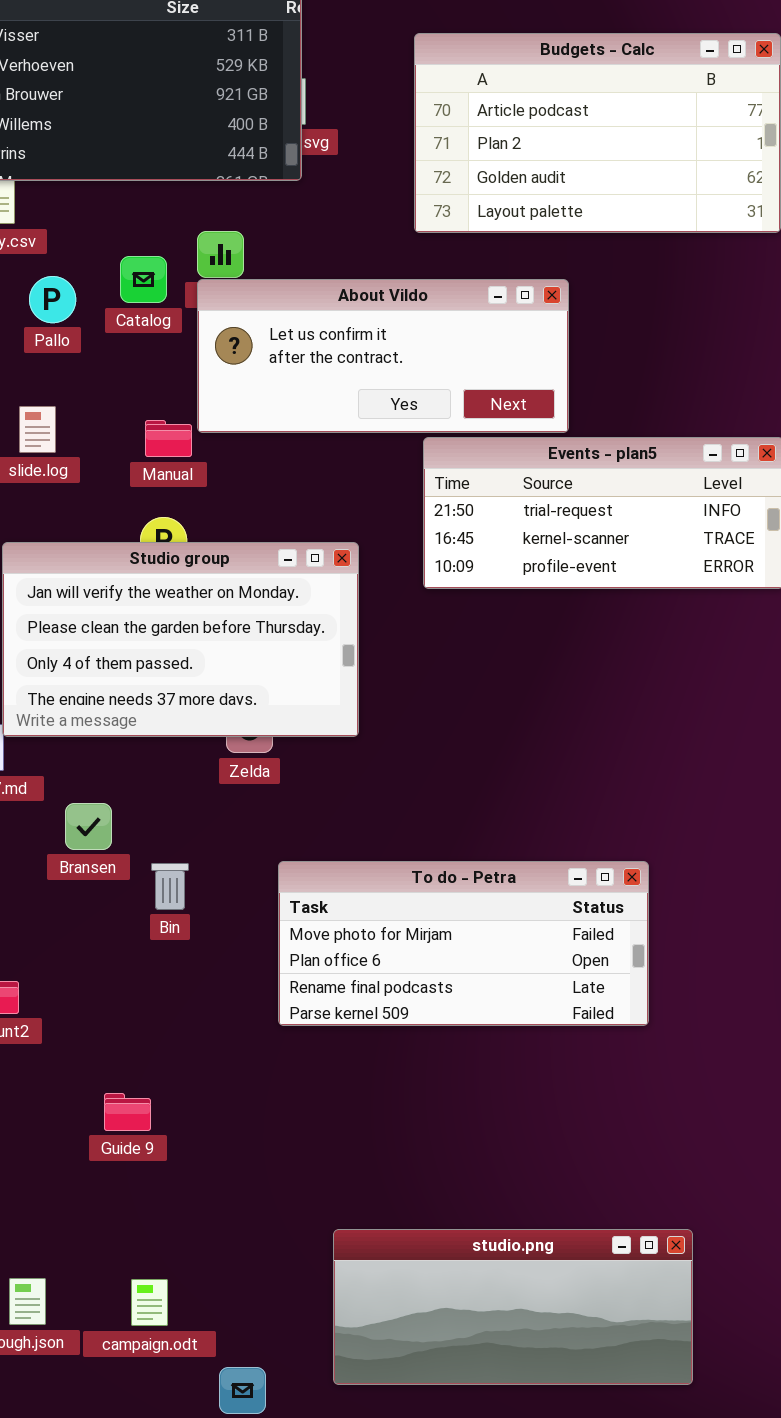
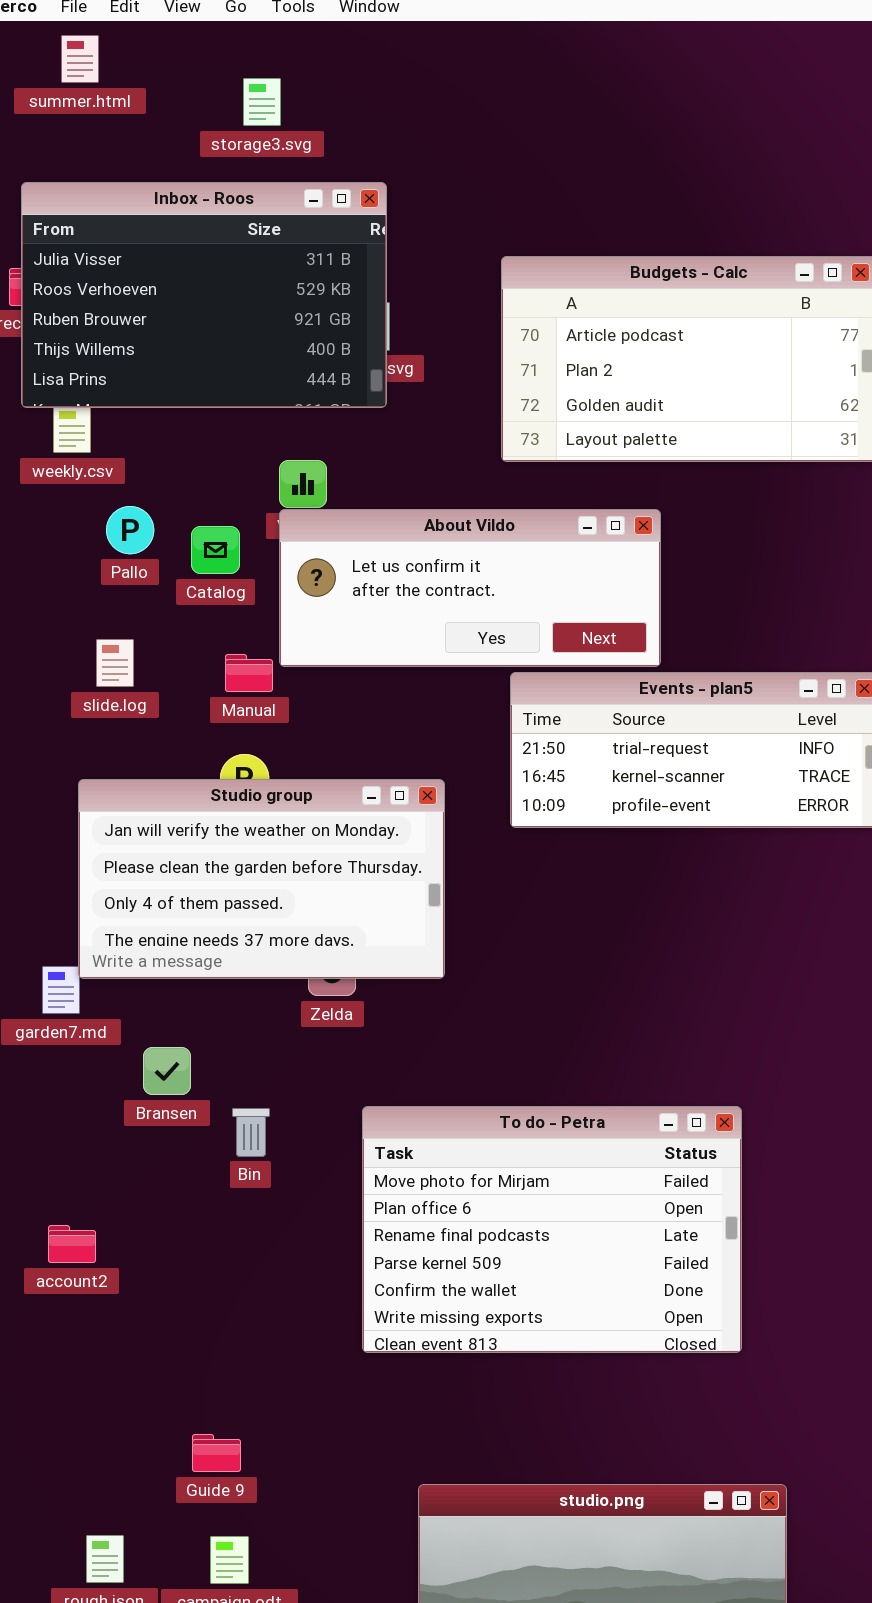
Catalog: [120,256,167,303] -> [191,526,240,574], moved
To do - Petra: [278,861,649,1026] -> [362,1106,742,1353], resized
Guide 9: [104,1093,151,1131] -> [192,1434,241,1472], moved

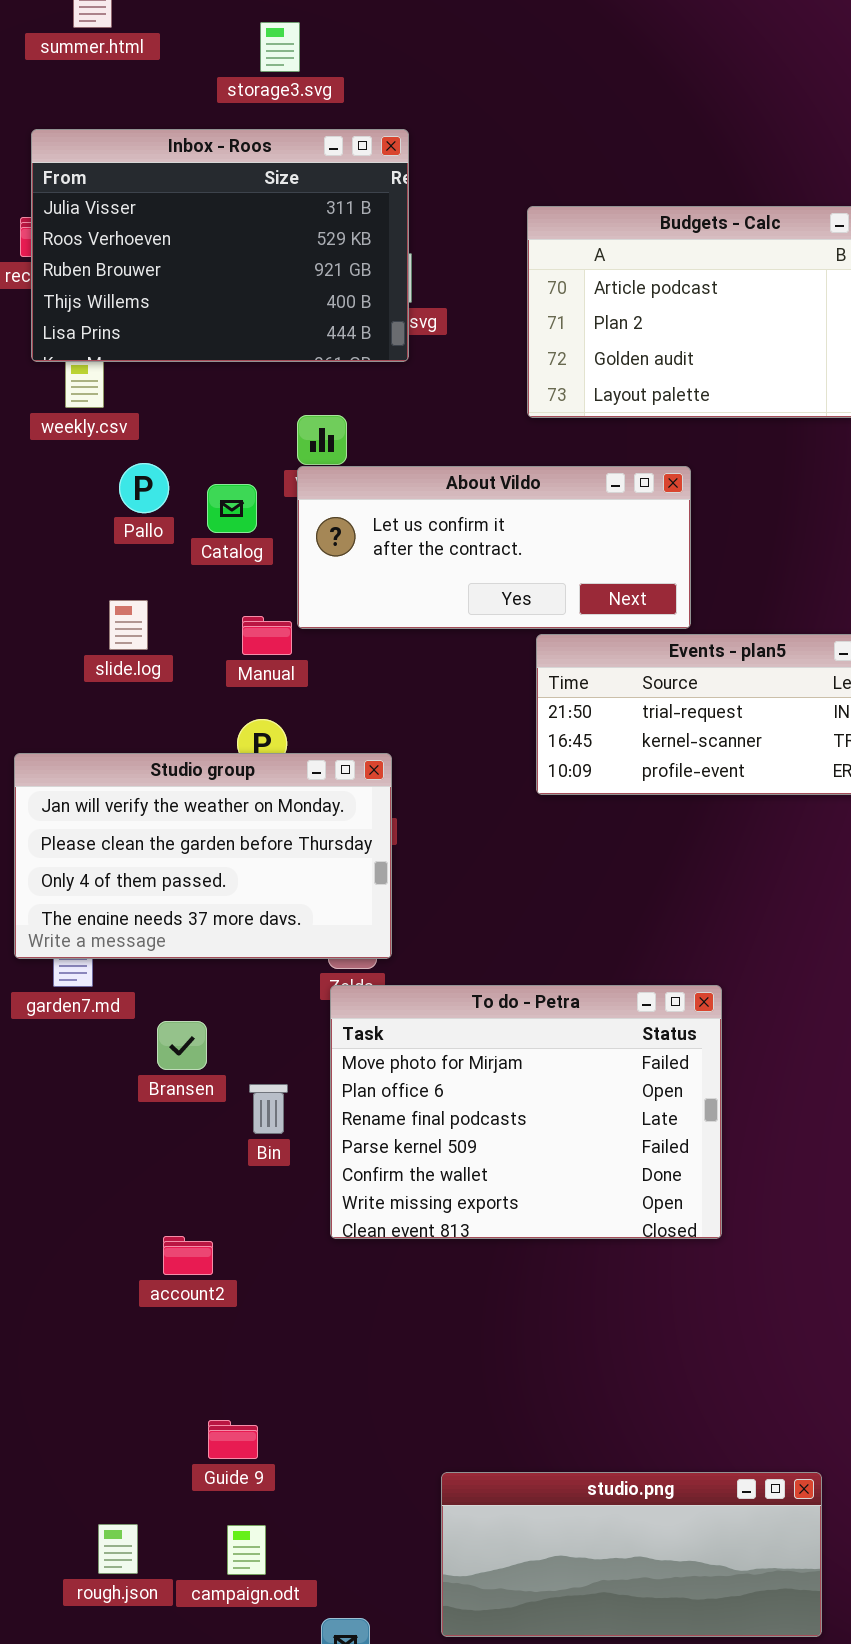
Studio group: [78,779,445,979] -> [14,753,392,959], moved
To do - Petra: [362,1106,742,1353] -> [330,985,722,1239], moved
account2: [48,1225,96,1263] -> [163,1236,213,1275], moved

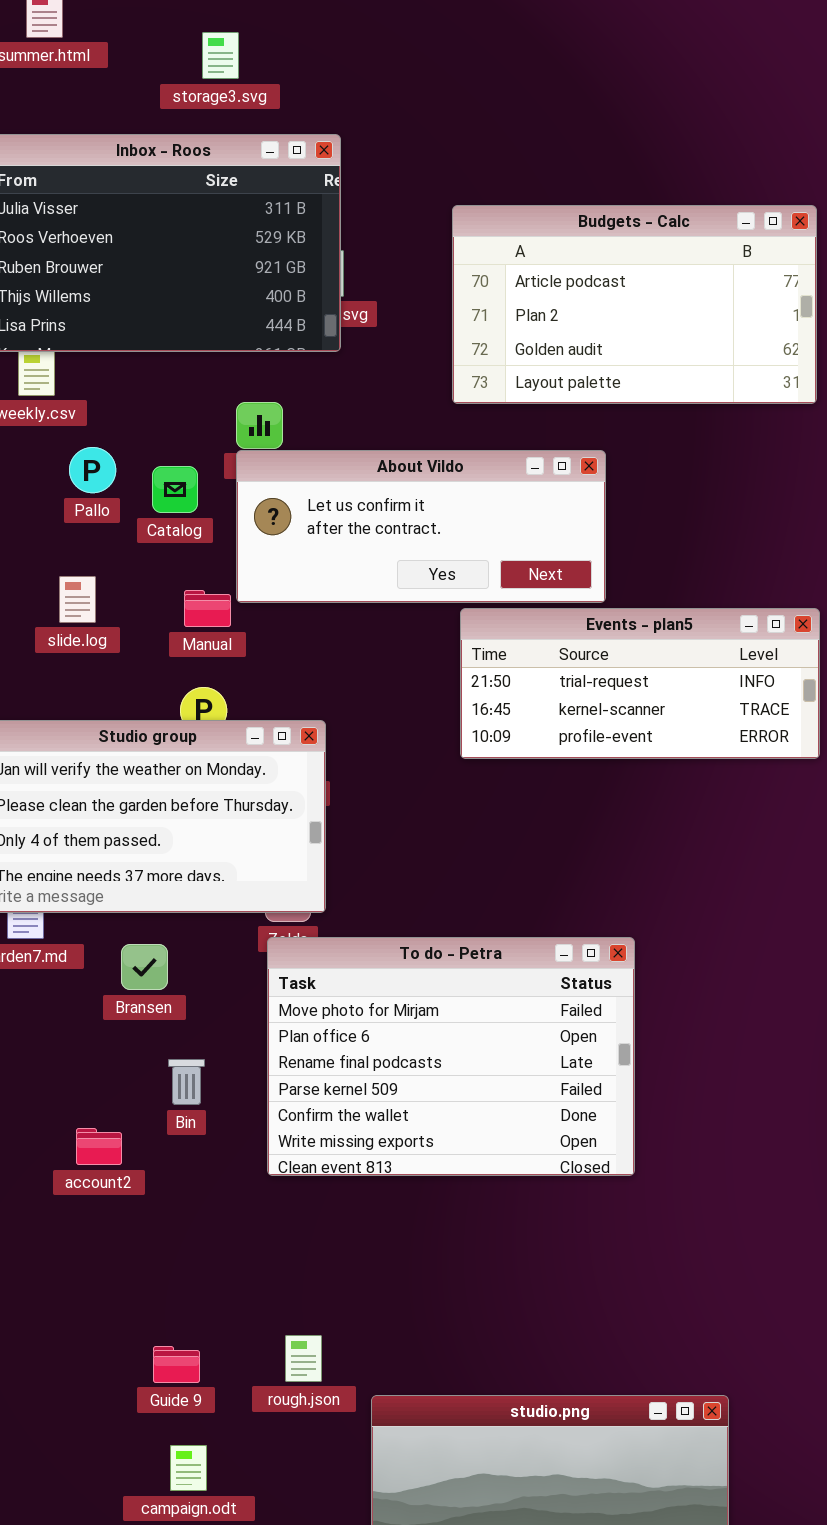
Bransen: [157,1021,207,1070] -> [121,944,168,990], moved
Bin: [249,1084,288,1134] -> [168,1059,205,1105], moved
account2: [163,1236,213,1275] -> [76,1128,122,1165], moved
rough.json: [98,1524,138,1574] -> [285,1335,322,1382], moved

